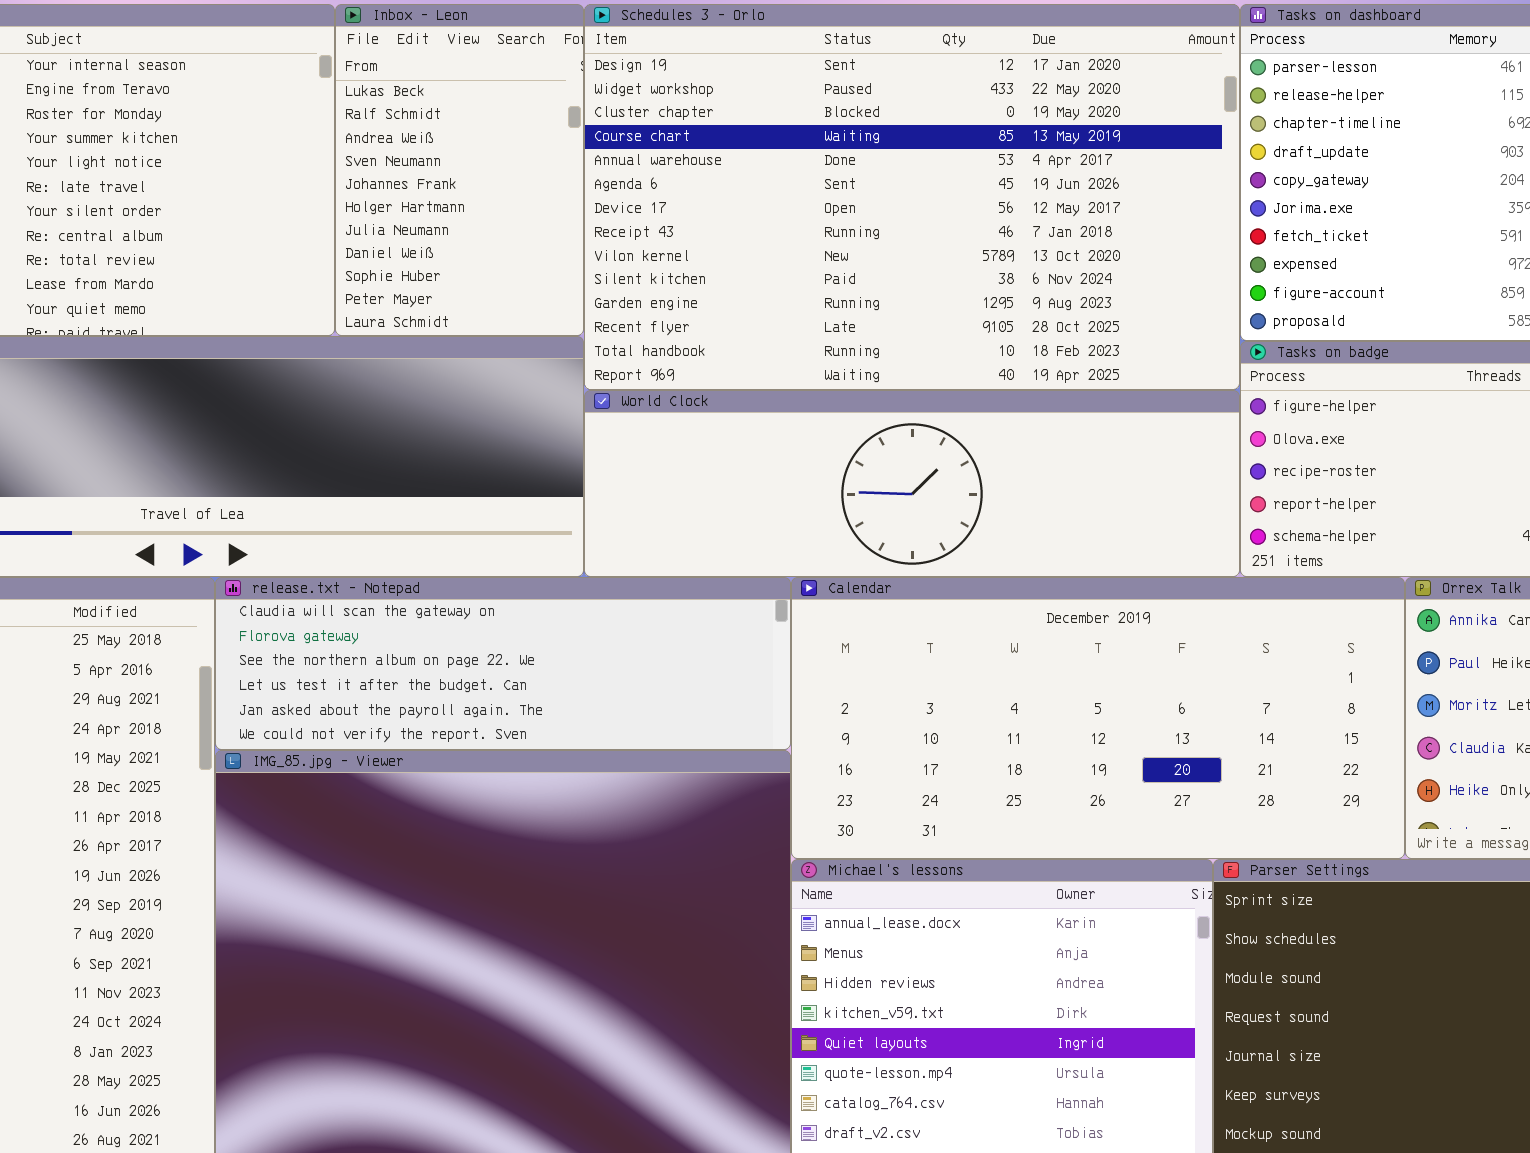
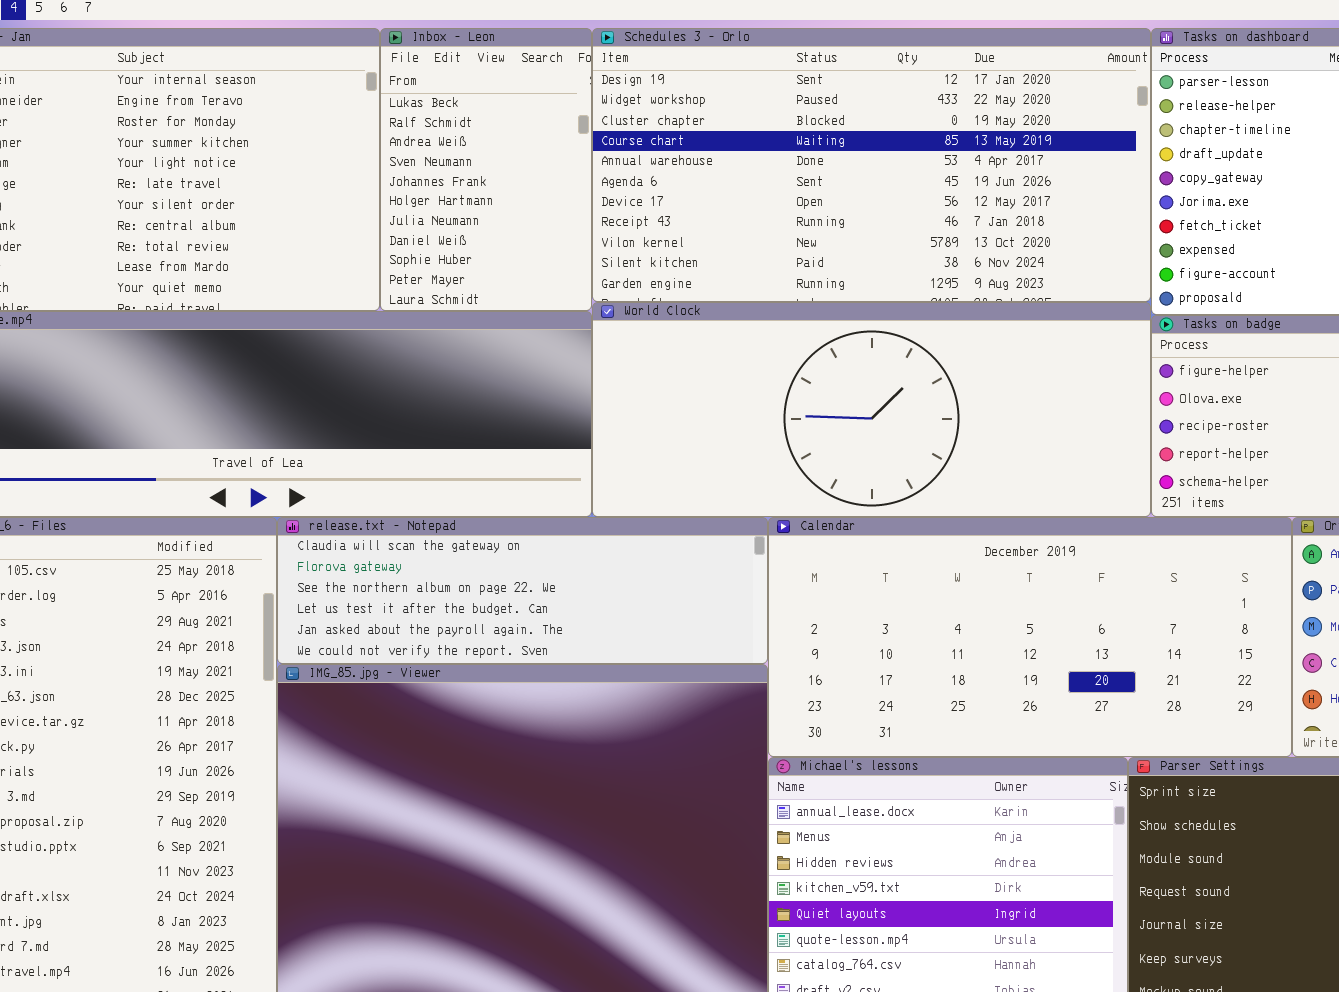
Schedules 3 - Orlo: [584,4,1240,390] -> [592,28,1151,302], resized
World Clock: [584,390,1240,577] -> [592,302,1151,517], resized

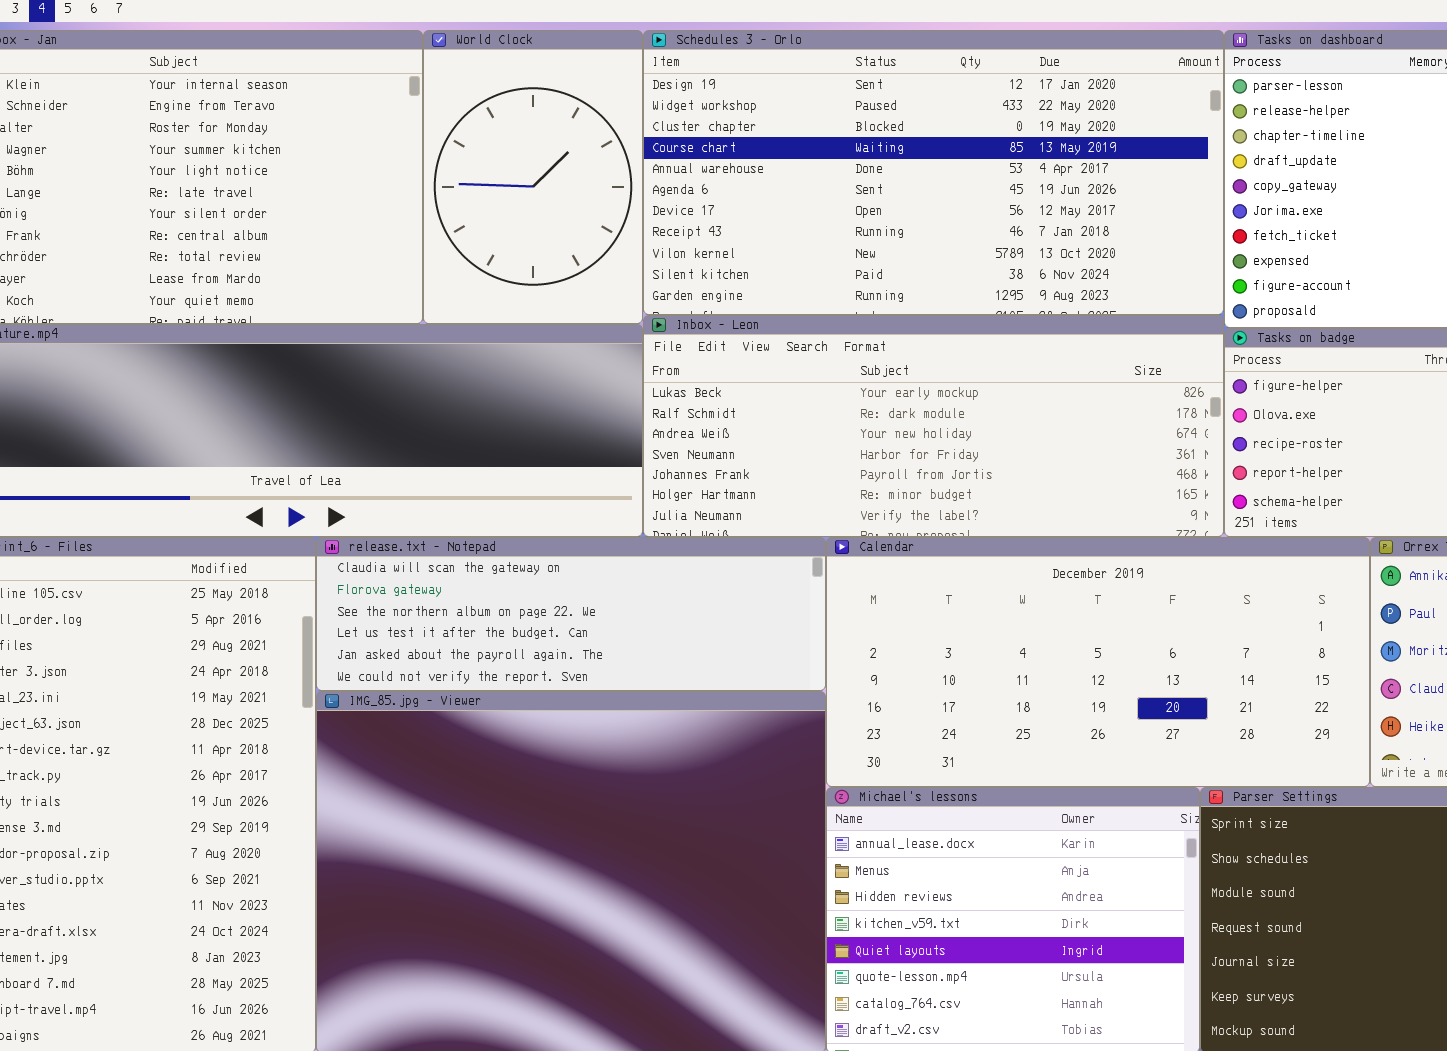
Inbox - Leon: [380,28,592,311] -> [643,315,1224,537], moved, resized
World Clock: [592,302,1151,517] -> [423,30,643,324], moved, resized

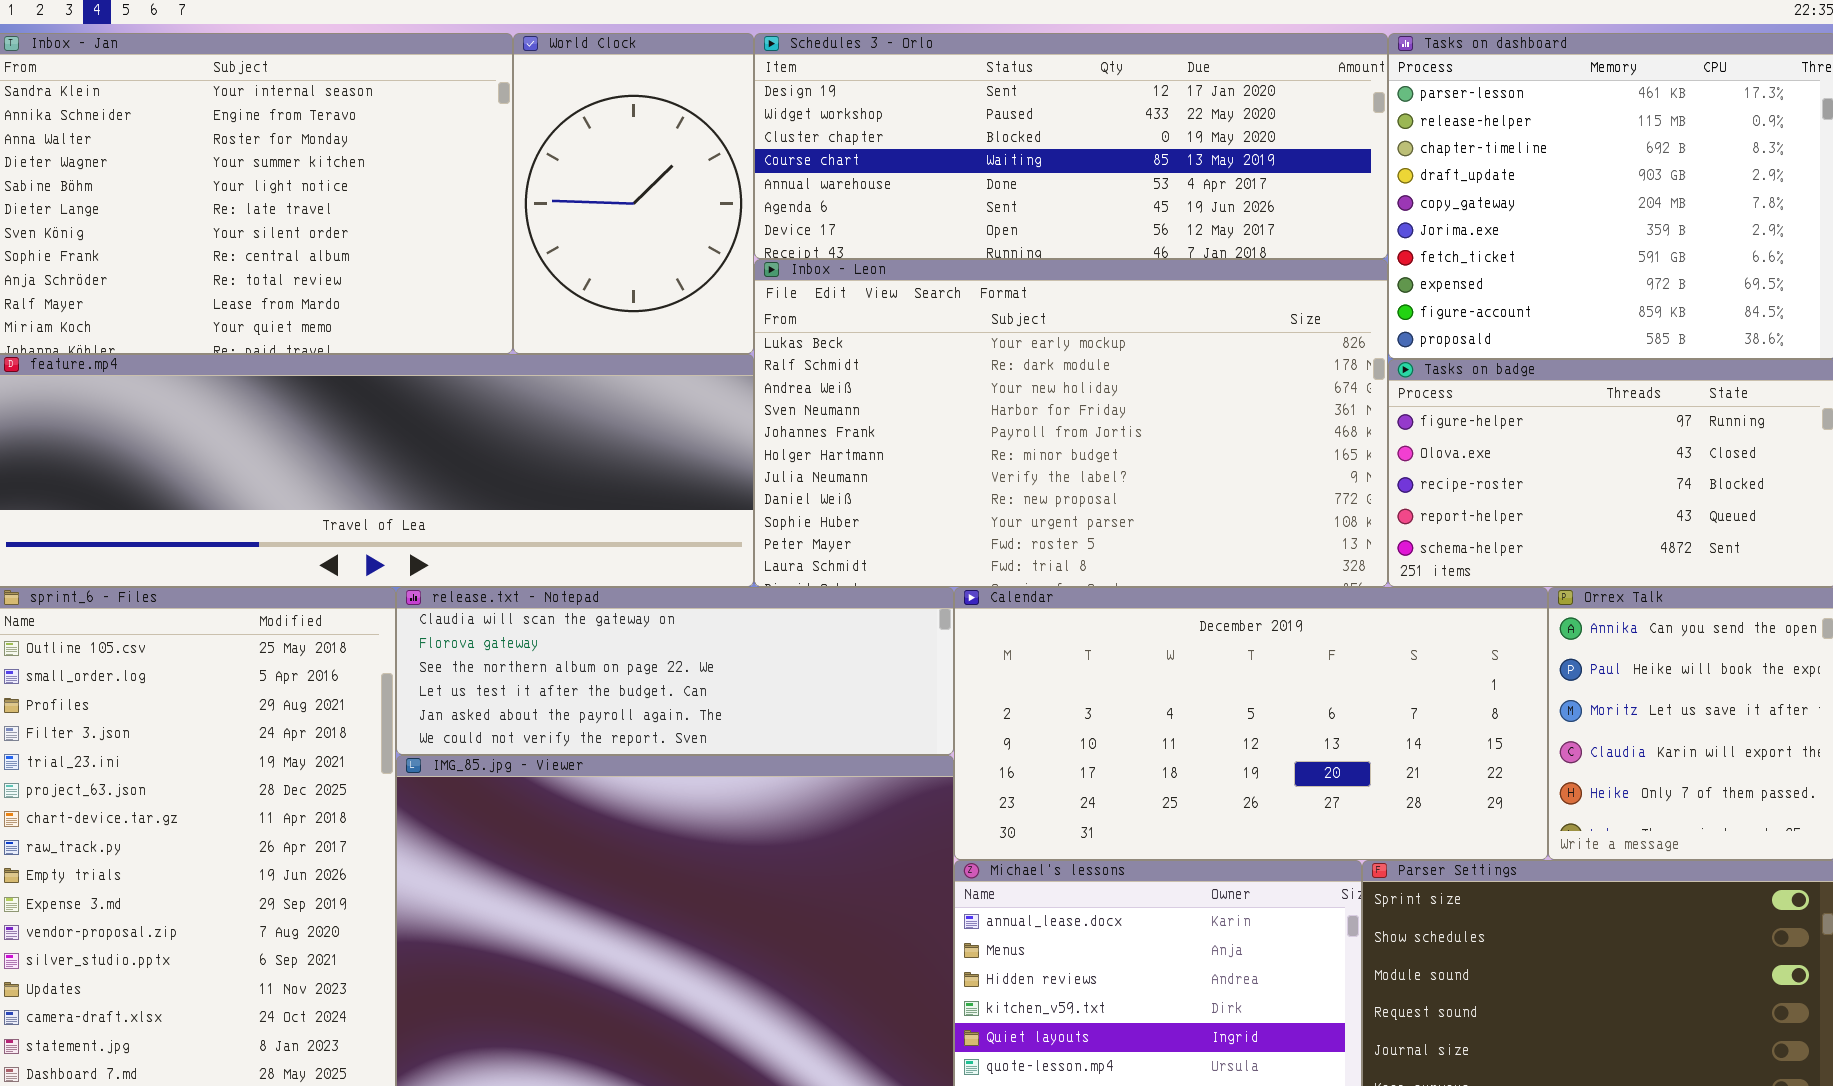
Schedules 3 - Orlo: [643,30,1224,315] -> [754,33,1388,259], resized
Inbox - Leon: [643,315,1224,537] -> [754,259,1388,587], resized

